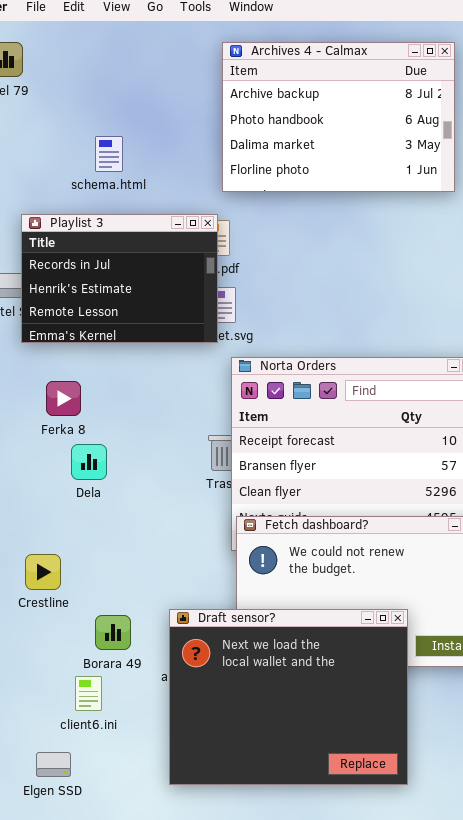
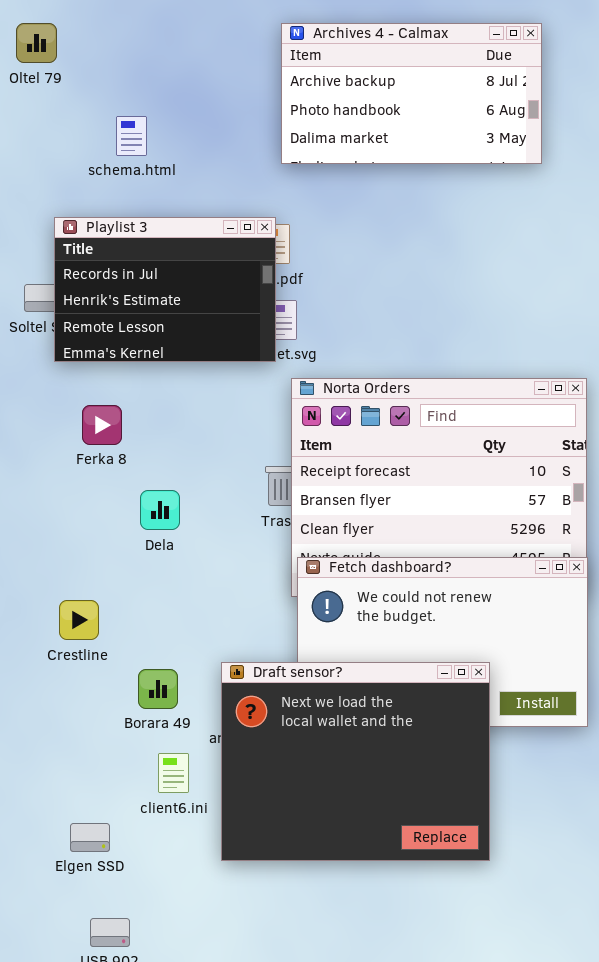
Archives 4 - Calmax: [222,42,455,192] -> [281,23,542,164], resized
schema.html: [95,136,123,172] -> [116,116,147,156], moved
Dela: [71,444,107,480] -> [140,490,180,530], moved
client6.ini: [75,676,102,711] -> [158,753,189,793], moved

